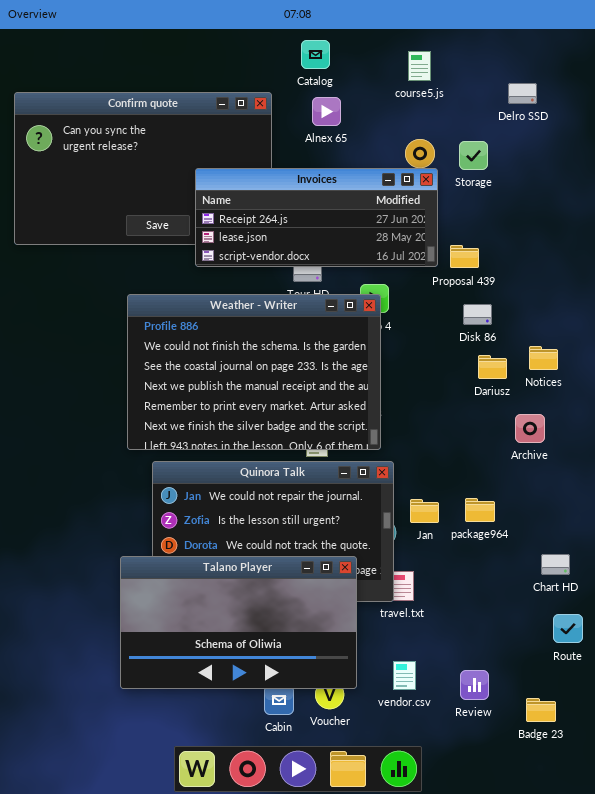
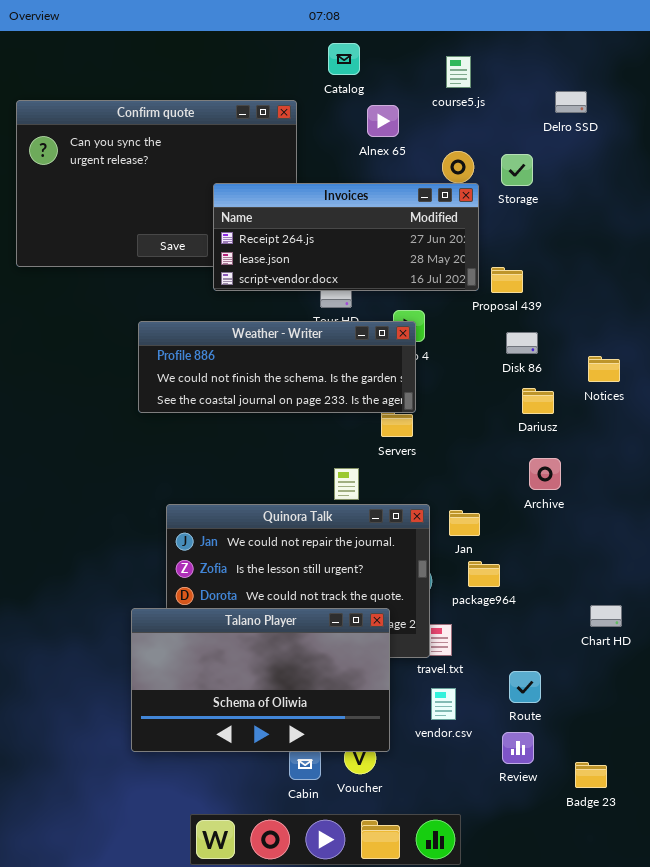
Alnex 65: [312,97,341,126] -> [367,105,399,137], moved
Weather - Writer: [127,294,381,450] -> [138,321,416,413], resized
Notices: [529,346,558,370] -> [588,356,620,382], moved
Archive: [515,414,545,443] -> [529,458,561,490], moved
package964: [465,498,495,522] -> [468,561,500,587], moved
Jan: [410,499,439,523] -> [449,510,480,536], moved
Route: [553,614,583,643] -> [509,671,541,703], moved
vendor.csv: [393,661,416,690] -> [431,688,456,720], moved

